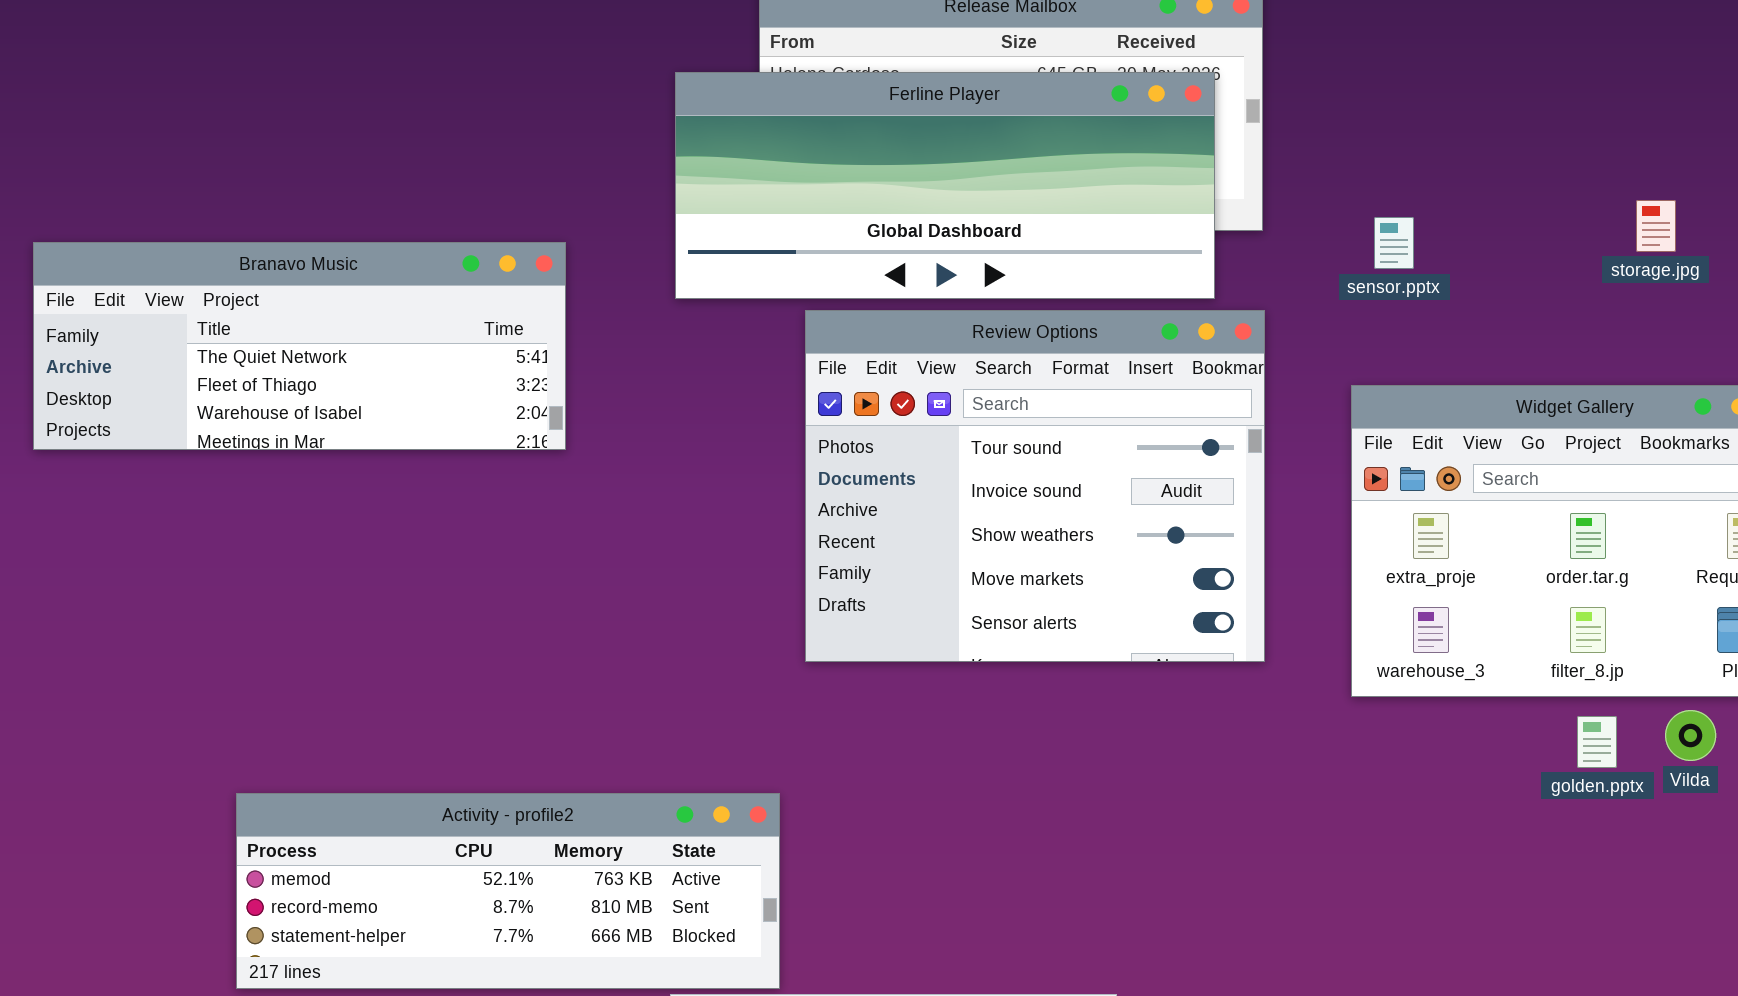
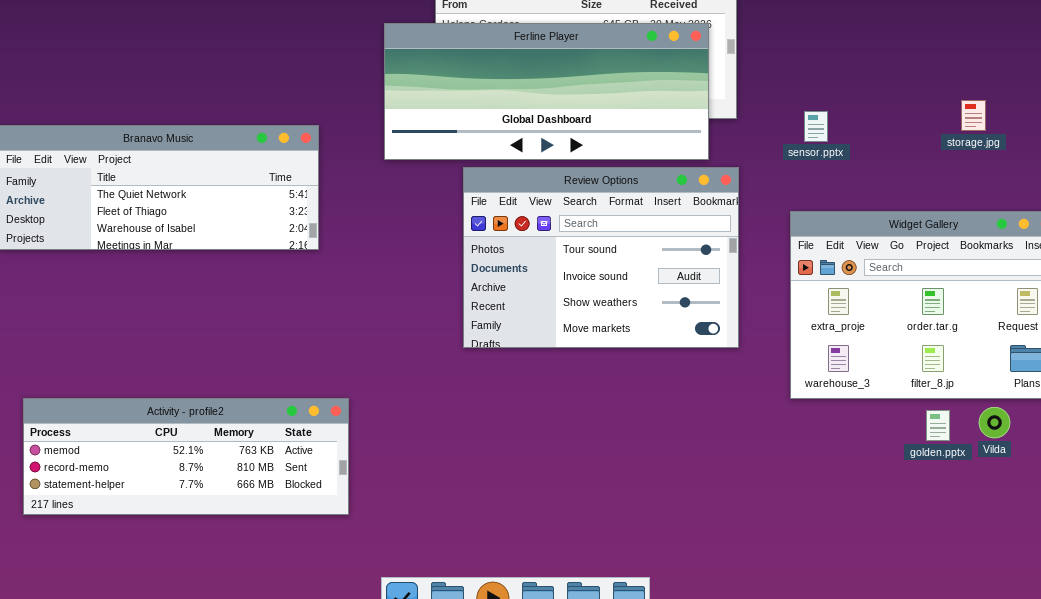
Review Options: [805,310,1265,662] -> [463,167,739,348], resized
Activity - profile2: [236,793,780,989] -> [23,398,349,515], moved

